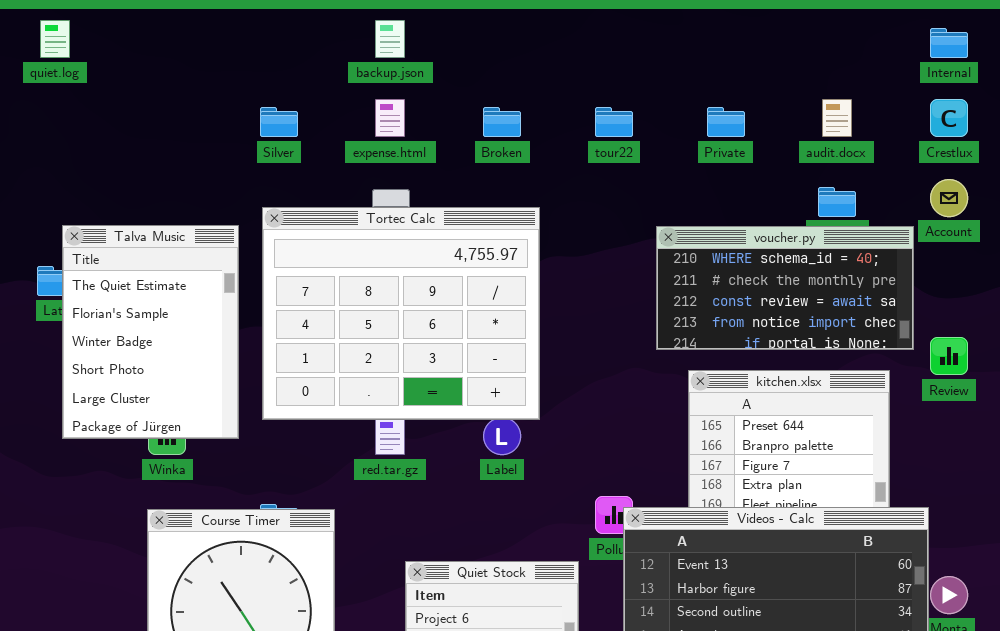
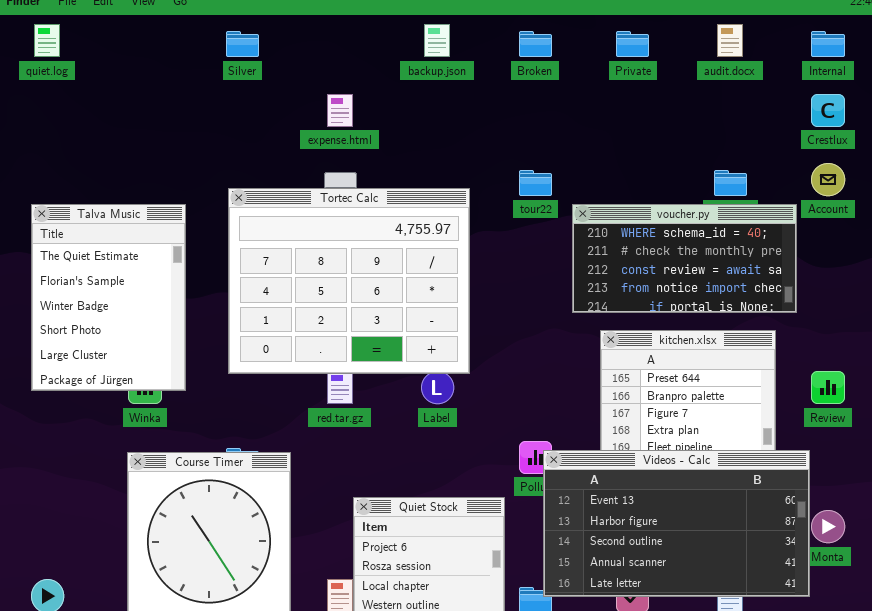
backup.json: [375,20,405,58] -> [424,24,450,57], moved
audit.docx: [822,99,852,137] -> [717,24,743,57], moved
Silver: [260,107,298,137] -> [226,31,259,57], moved
Broken: [483,107,521,137] -> [519,31,552,57], moved
tour22: [595,107,633,137] -> [519,170,552,196], moved
Private: [707,107,745,137] -> [616,31,649,57], moved
Talva Music: [62,225,239,439] -> [31,204,186,391], moved
Review: [930,337,968,375] -> [811,371,845,404], moved

